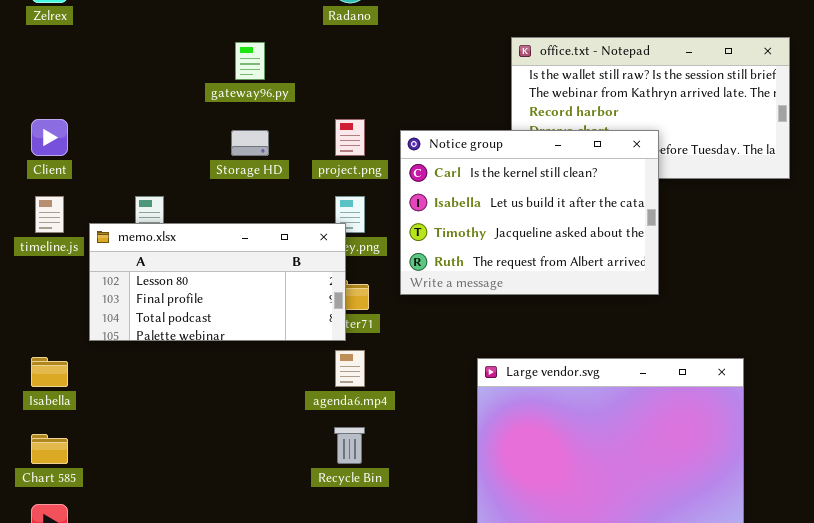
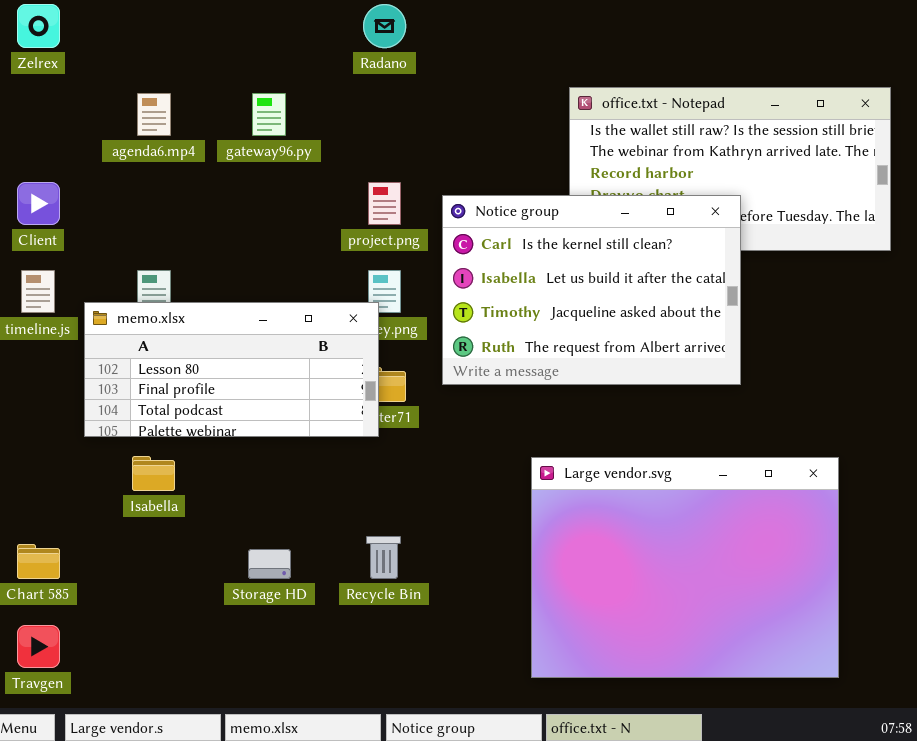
Storage HD: [231,130,269,156] -> [248,549,291,579], moved
agenda6.mp4: [335,350,365,387] -> [137,93,171,136], moved
Isabella: [31,357,68,387] -> [132,456,175,491], moved

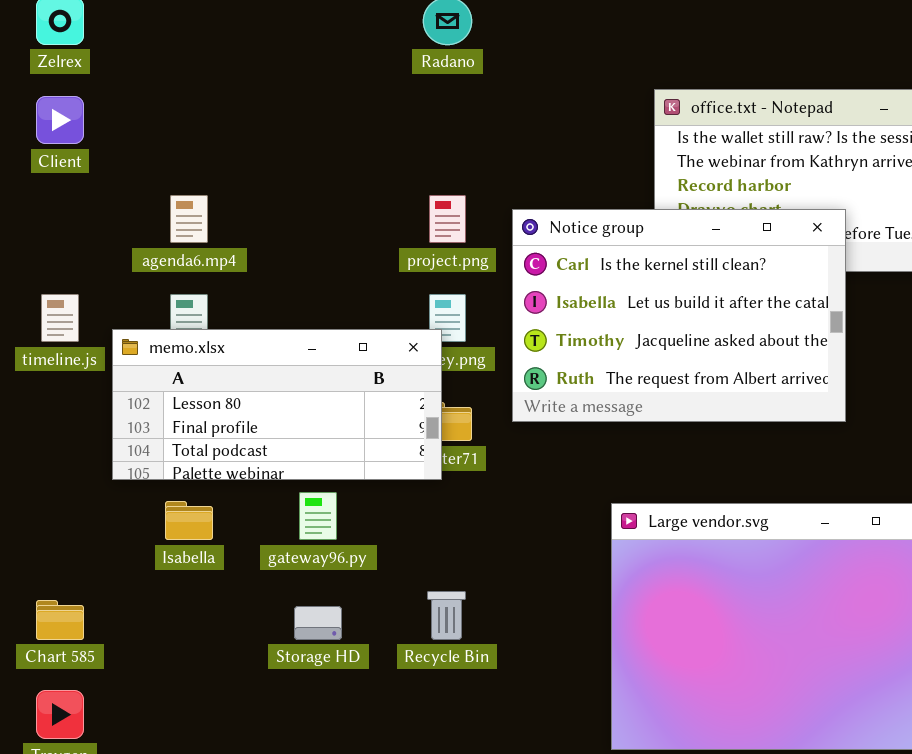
agenda6.mp4: [137,93,171,136] -> [170,195,208,243], moved
gateway96.py: [252,93,286,136] -> [299,492,337,540], moved
Client: [17,182,60,225] -> [36,96,84,144], moved

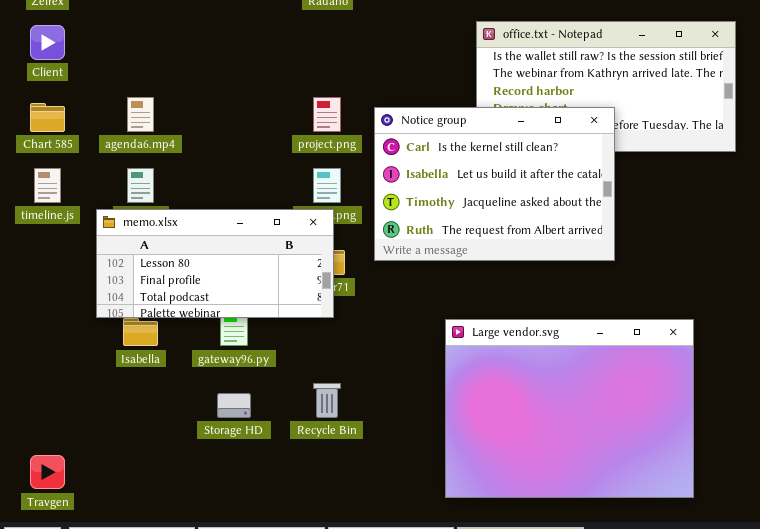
memo.xlsx: [112,329,442,480] -> [96,209,334,318], moved
Chart 585: [36,600,84,640] -> [30,103,65,132], moved

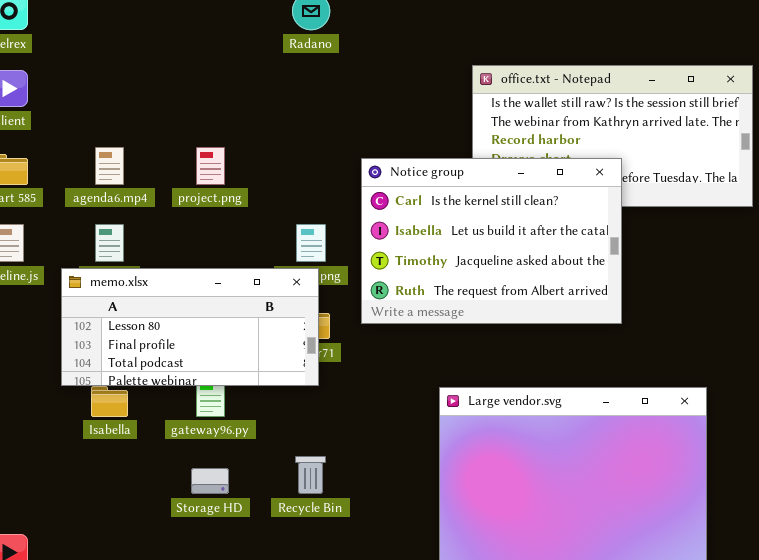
project.png: [313,97,341,132] -> [196,147,225,185], moved

